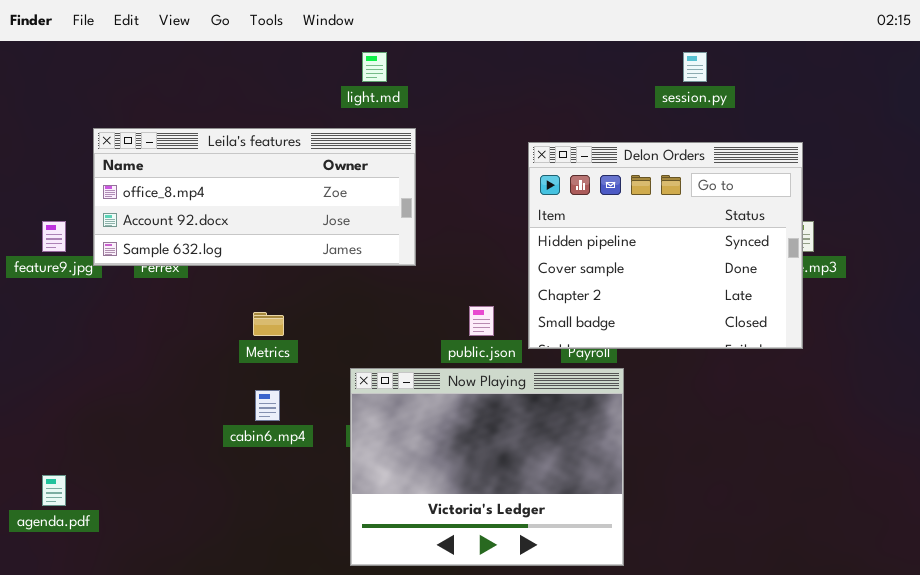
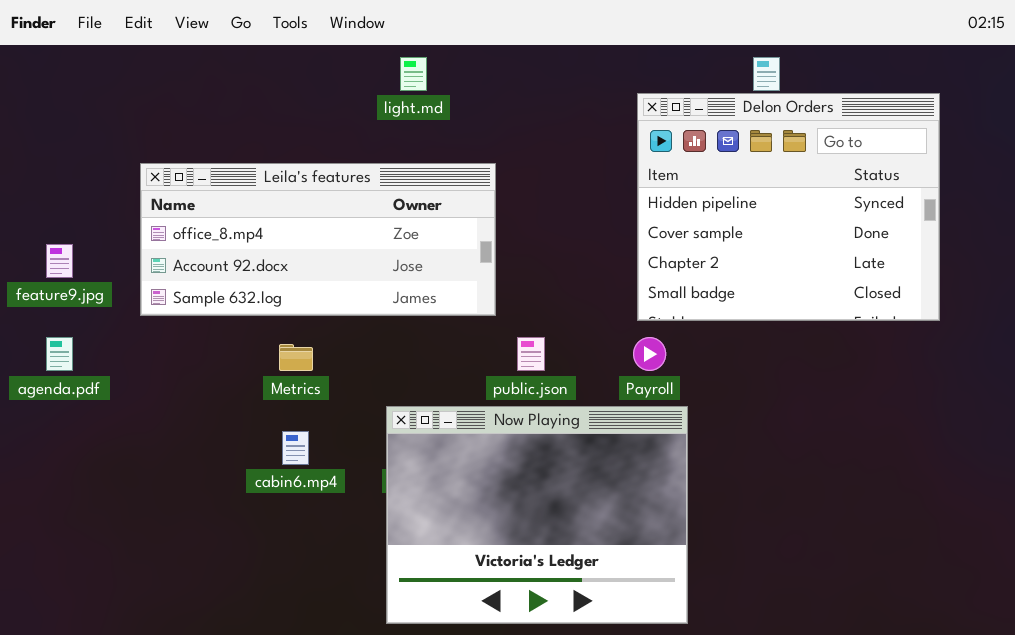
Leila's features: [93,128,416,266] -> [140,163,496,316], moved
Delon Orders: [528,142,803,349] -> [637,93,940,321], moved
agenda.pdf: [42,475,66,506] -> [46,337,73,371], moved

